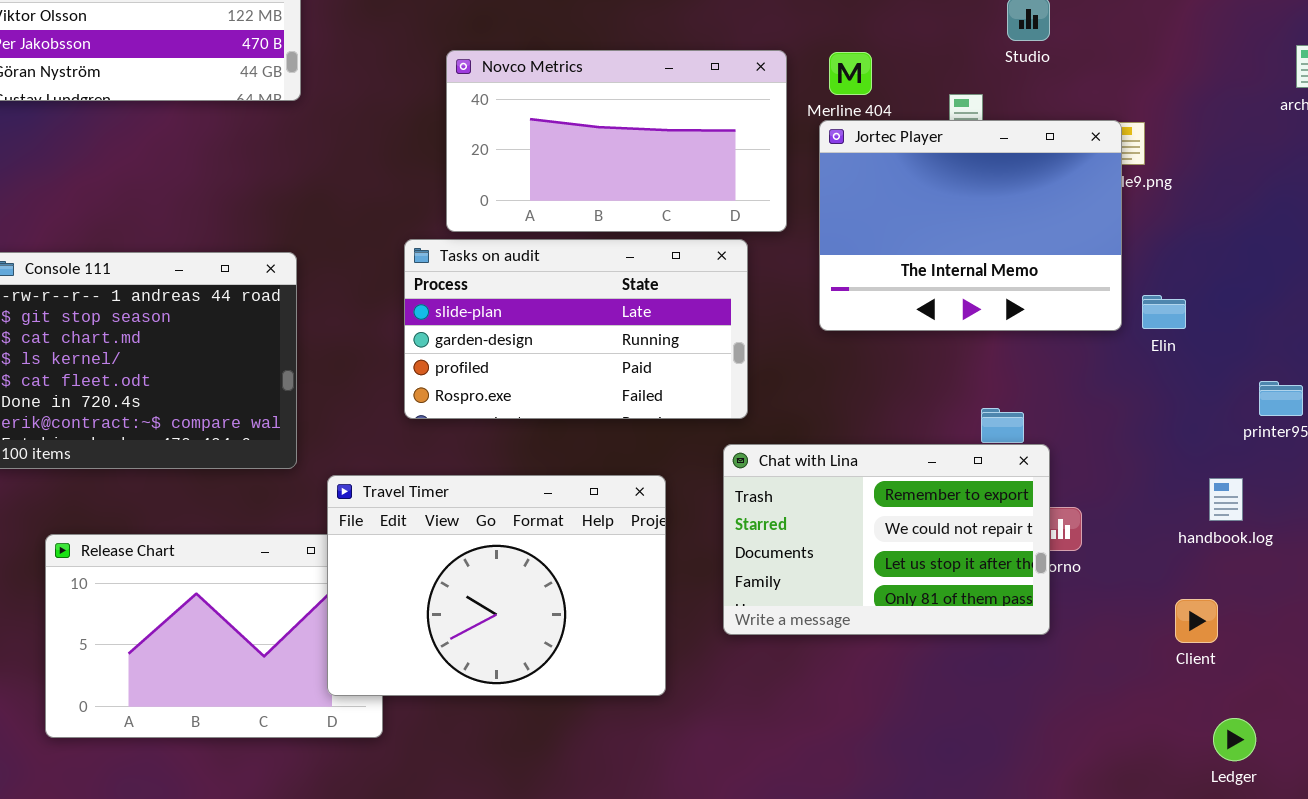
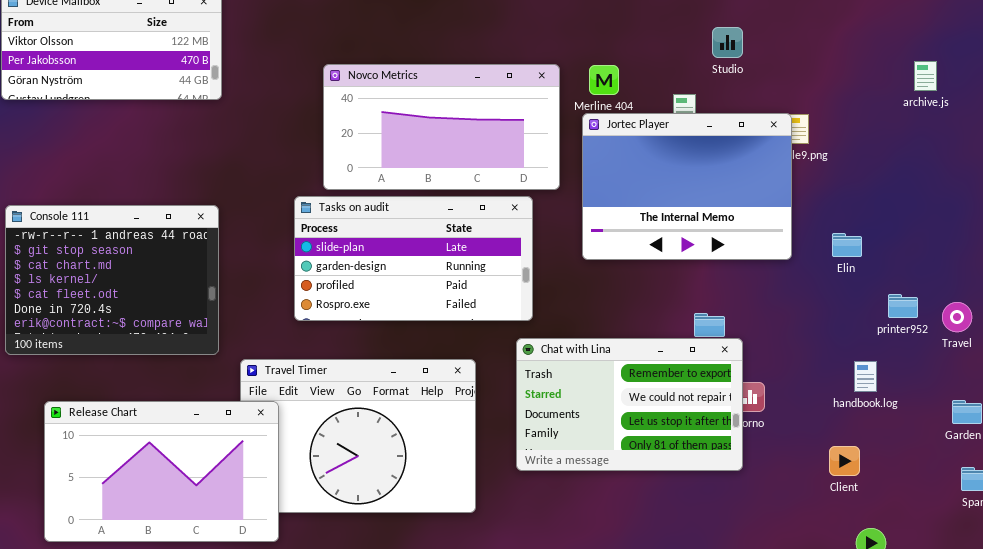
Elin: [1142,295,1186,329] -> [832,233,862,257], moved
Release Chart: [45,534,383,738] -> [44,401,279,542], raised

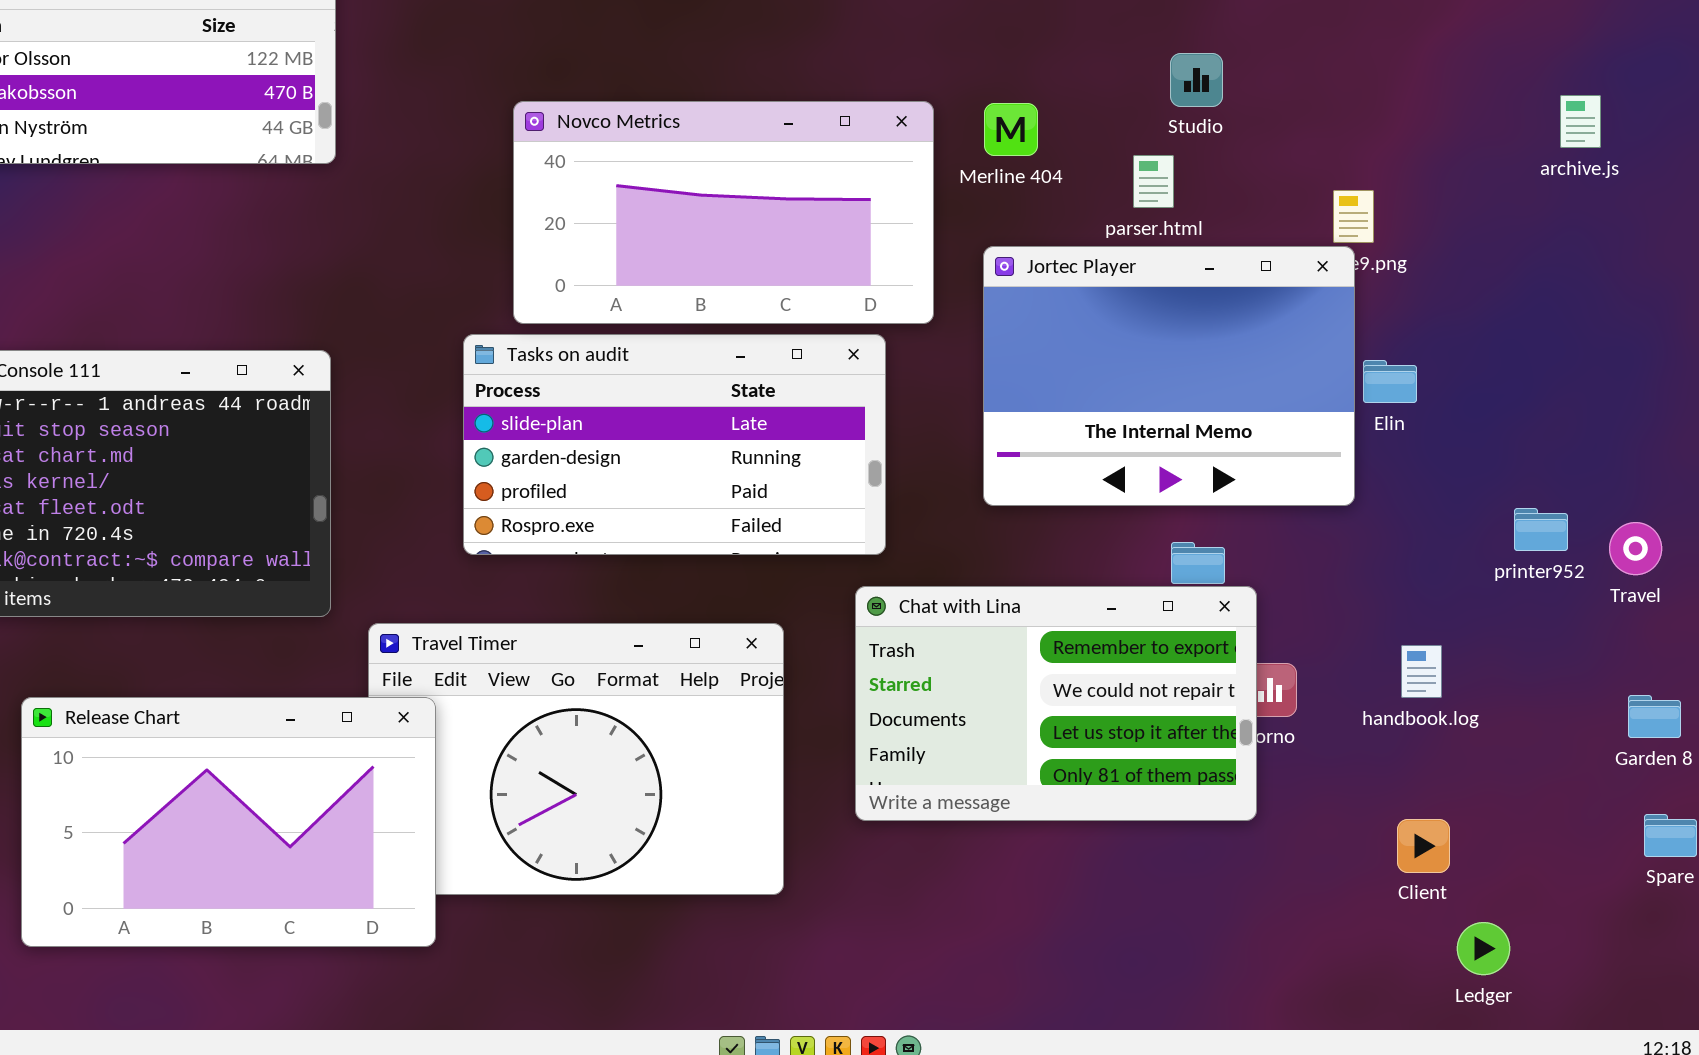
Studio: [712,27,743,58] -> [1170,53,1223,107], moved
Jortec Player: [582,113,792,260] -> [983,246,1355,506], moved
Elin: [832,233,862,257] -> [1363,360,1417,403], moved
handbook.log: [854,361,877,392] -> [1401,645,1442,698], moved
Client: [829,446,860,476] -> [1397,819,1450,873], moved

